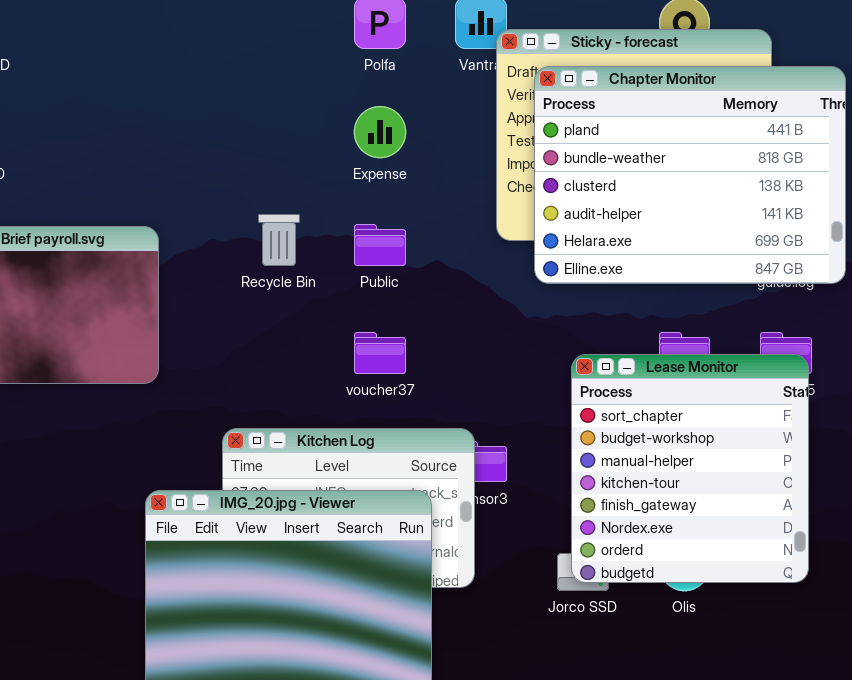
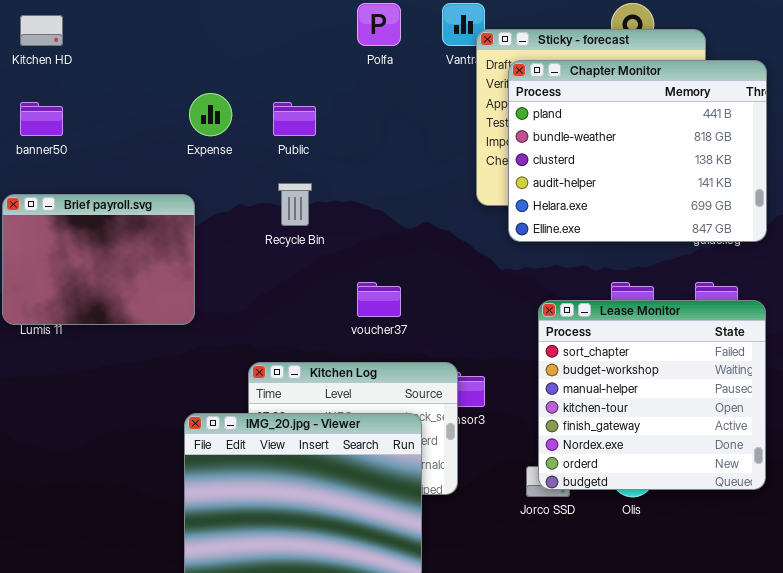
Expense: [354,106,406,158] -> [189,93,232,136], moved
Public: [354,224,406,266] -> [273,102,316,136], moved
Lease Monitor: [571,354,809,583] -> [538,300,766,490], resized

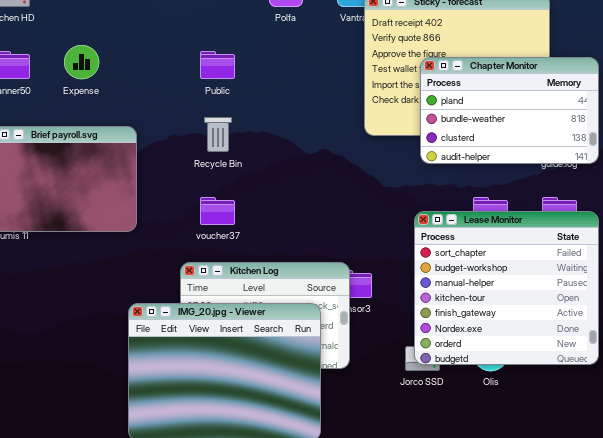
Chapter Monitor: [508,60,767,242] -> [420,57,599,164], resized
Expense: [189,93,232,136] -> [64,45,99,79], moved
voucher37: [357,282,401,317] -> [200,197,235,225], moved

